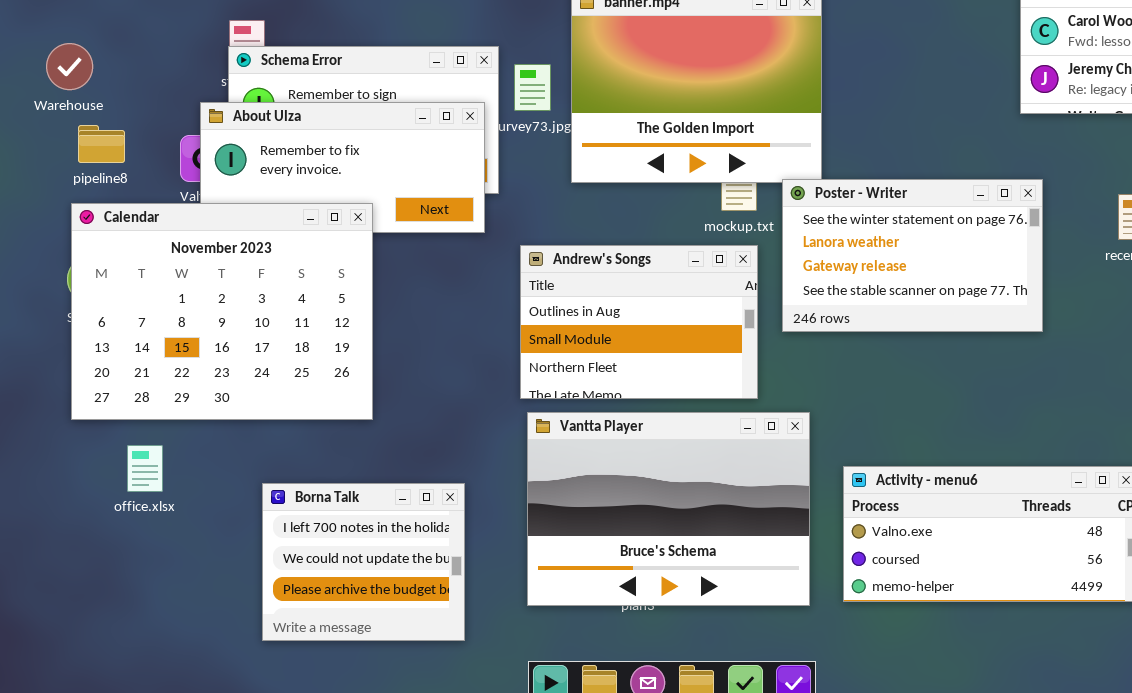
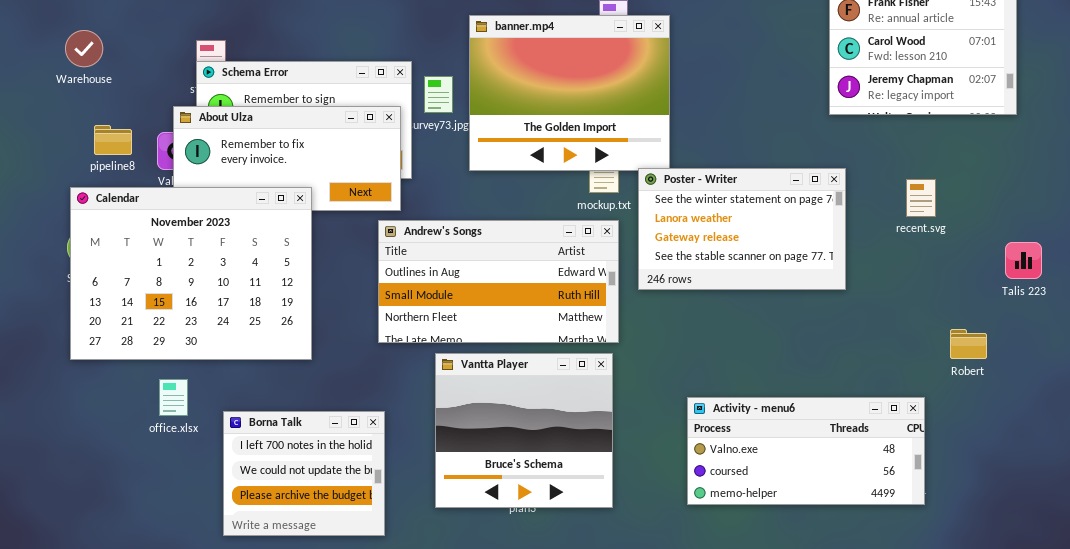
Warehouse: [46,43,93,90] -> [65,30,103,67], moved
pipeline8: [78,125,125,163] -> [94,125,132,155], moved
Andrew's Songs: [520,245,758,399] -> [378,220,619,343], resized
Vantta Player: [527,412,810,606] -> [435,353,613,508], resized
office.xlsx: [127,445,163,492] -> [159,379,188,416], moved

